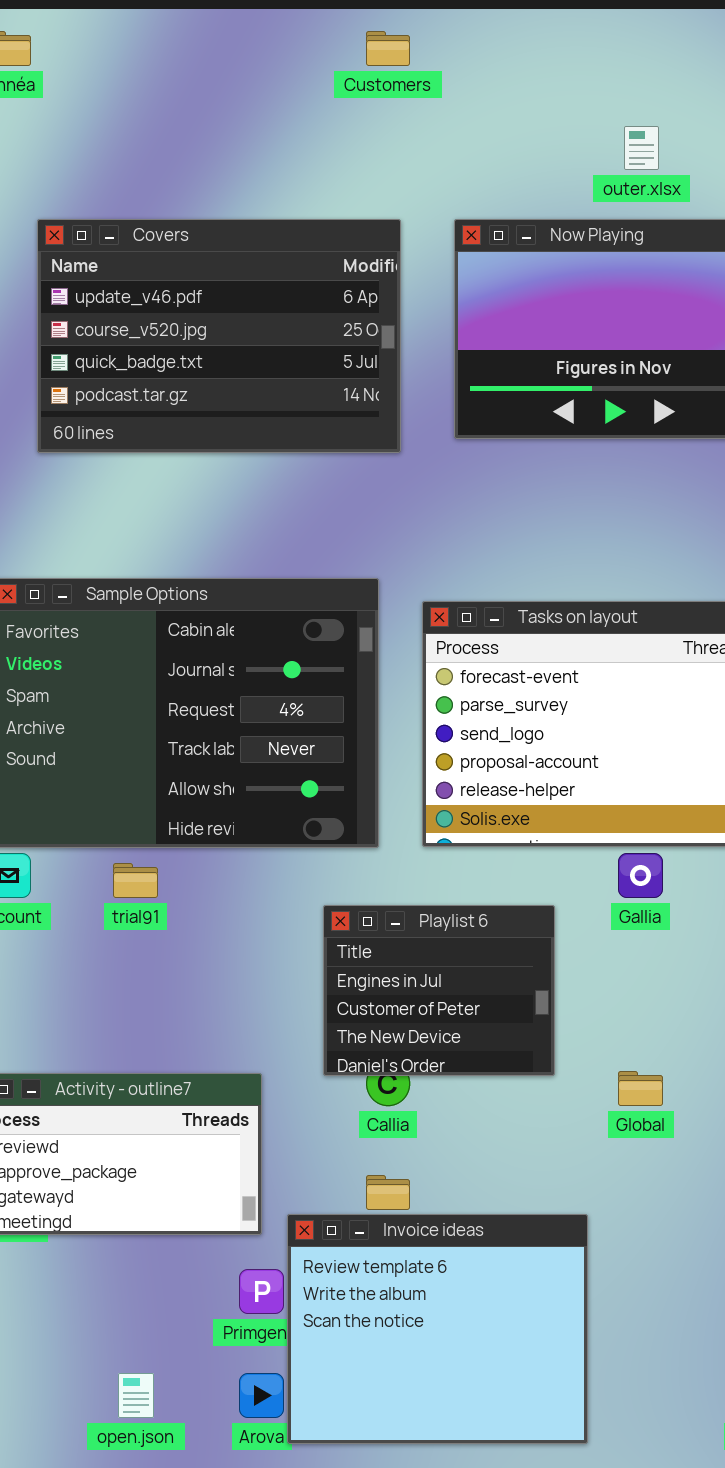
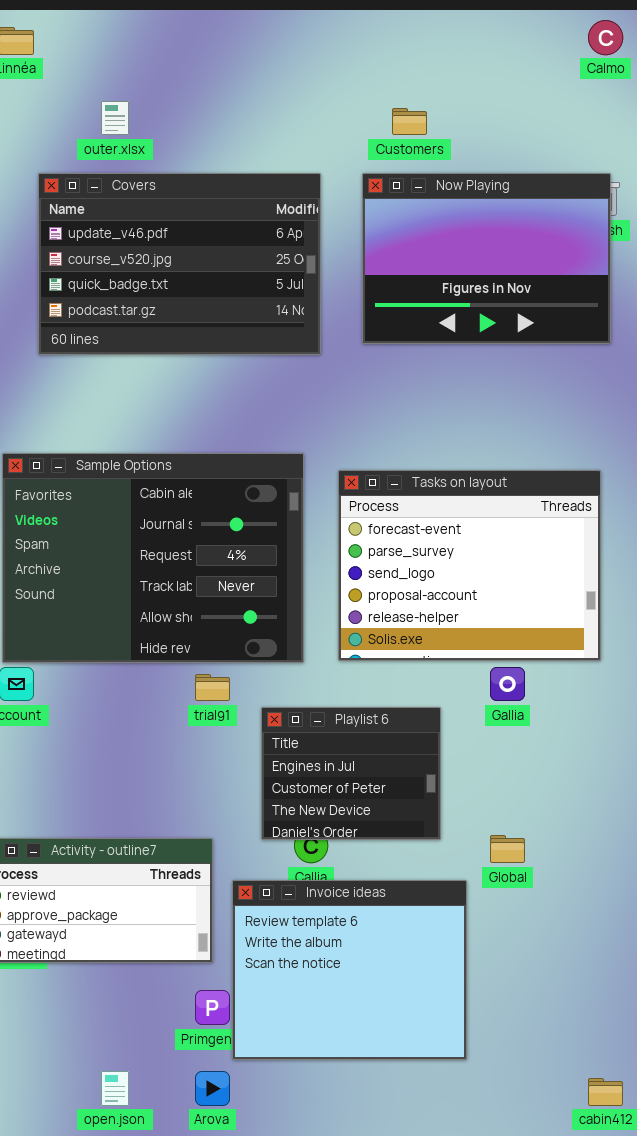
Customers: [366,31,410,66] -> [392,108,427,135], moved
outer.xlsx: [624,126,659,170] -> [101,101,129,135], moved
trial91: [113,863,158,898] -> [195,674,230,701], moved
Invoice ideas: [287,1214,588,1444] -> [232,880,467,1060], moved

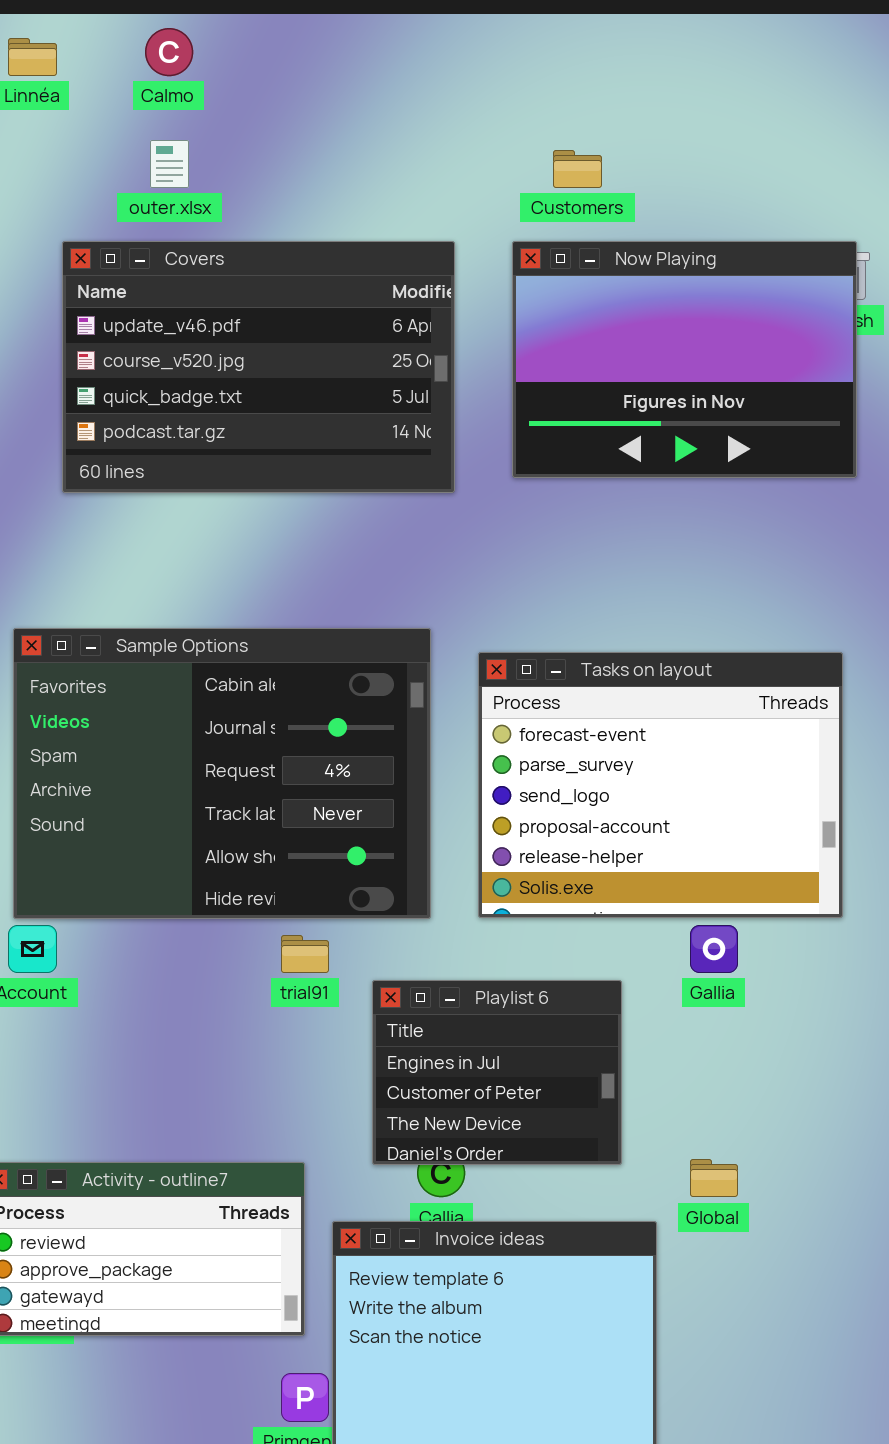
Calmo: [588,20,623,55] -> [145,28,193,76], moved

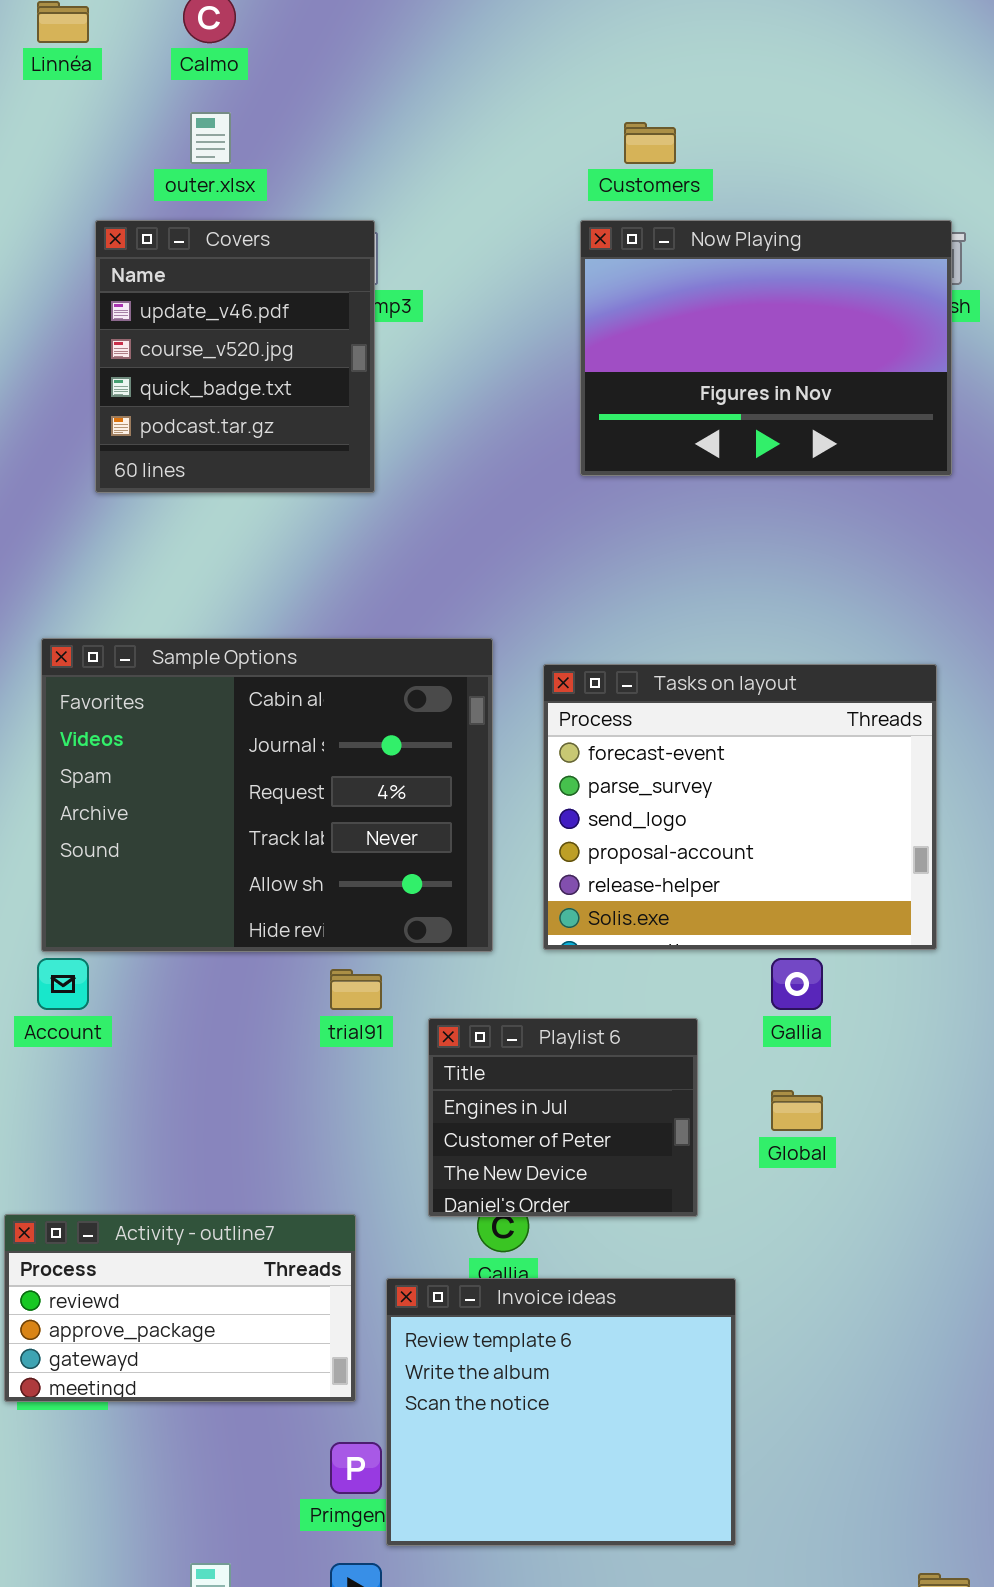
Covers: [62,241,455,493] -> [95,220,375,493], resized
Global: [690,1159,738,1197] -> [771,1090,823,1131], moved

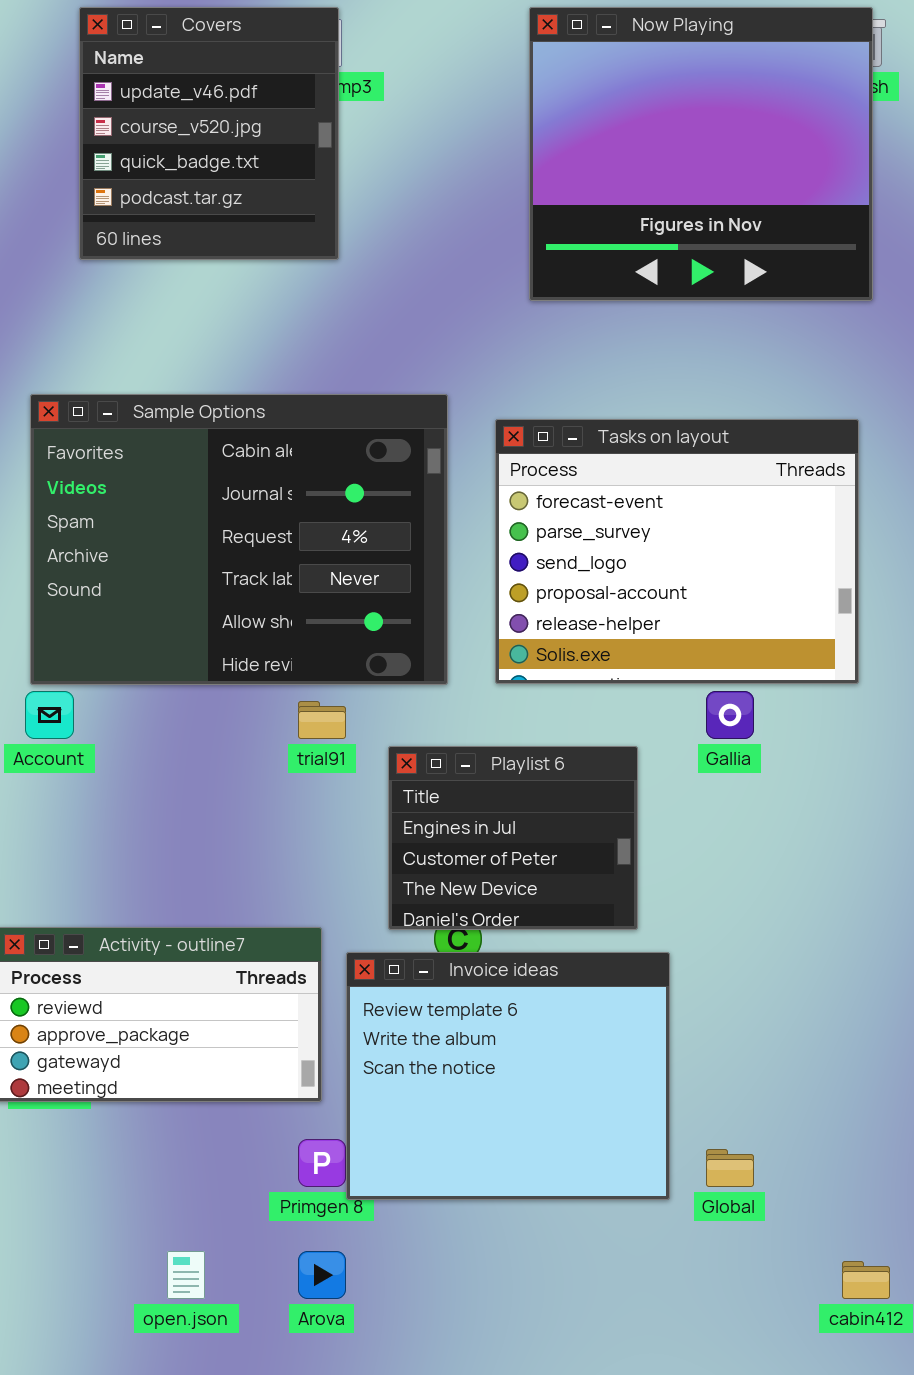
Now Playing: [580,220,952,476] -> [529,7,873,301], resized
Global: [771,1090,823,1131] -> [706,1149,754,1187], moved
Invoice ideas: [386,1278,736,1546] -> [346,952,670,1200], moved

